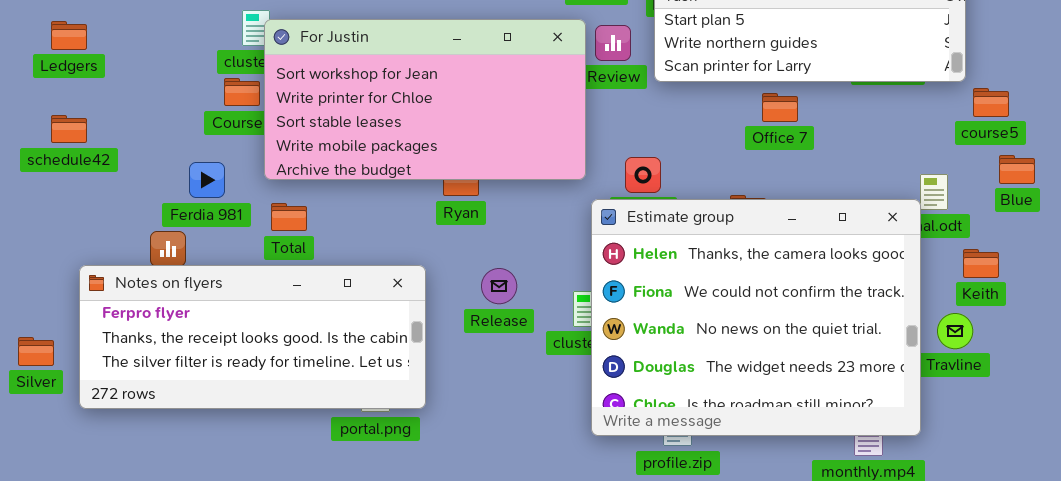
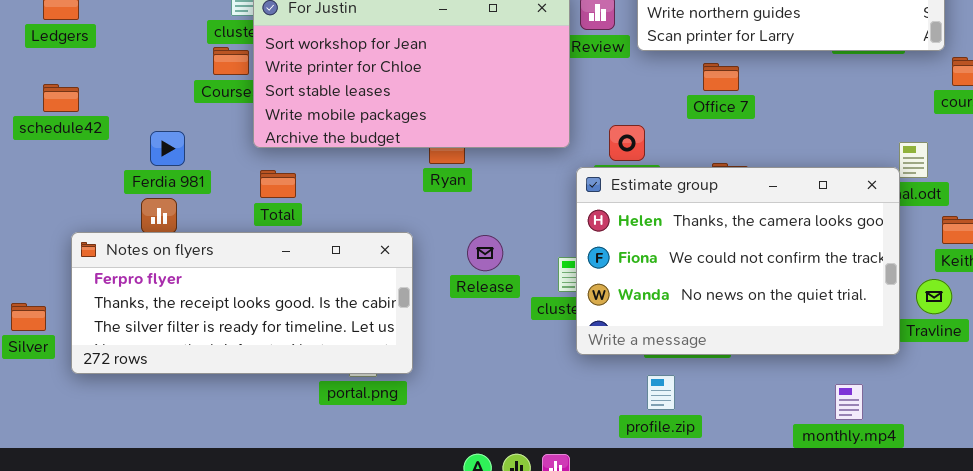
Office 7: [762,93,798,122] -> [703,63,739,91], moved
Ferdia 981: [189,162,225,198] -> [150,131,185,166], moved
Estimate group: [591,199,921,436] -> [576,167,900,355], resized

